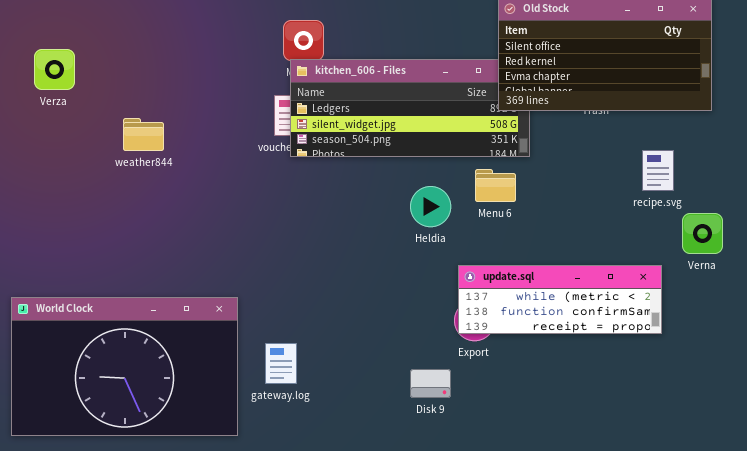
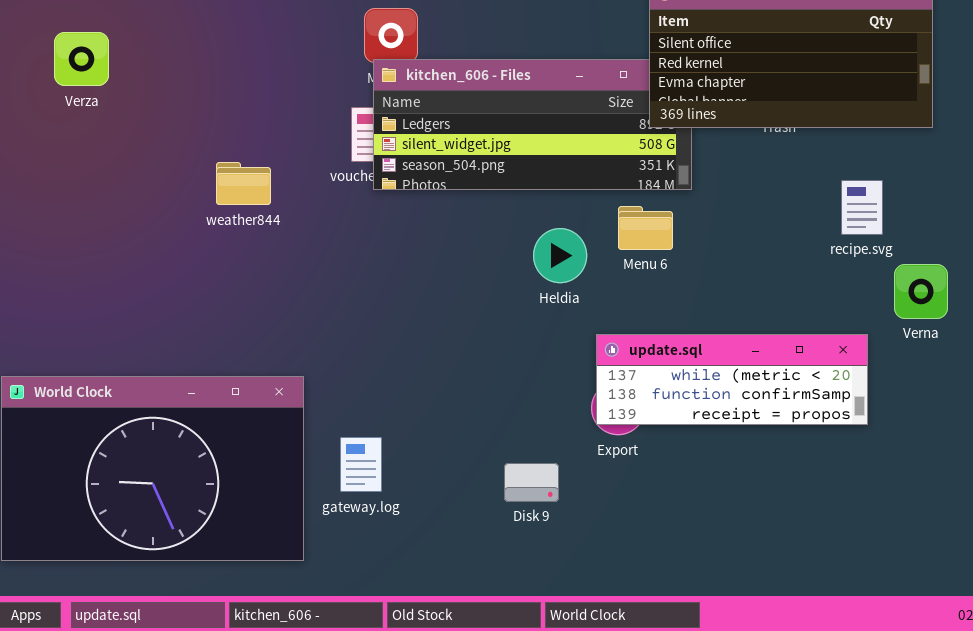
Verza: [34,49,75,90] -> [54,32,109,86], moved
weather844: [123,118,164,151] -> [216,162,271,205], moved
Disk 9: [410,369,451,398] -> [504,463,559,502], moved

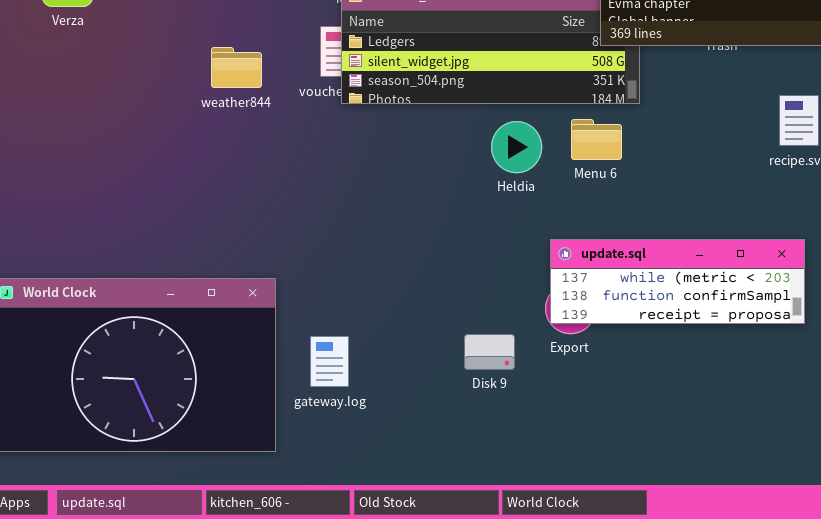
weather844: [216,162,271,205] -> [211,47,262,88], moved
Heldia: [533,228,587,283] -> [491,121,542,173], moved
Disk 9: [504,463,559,502] -> [464,334,515,370], moved

